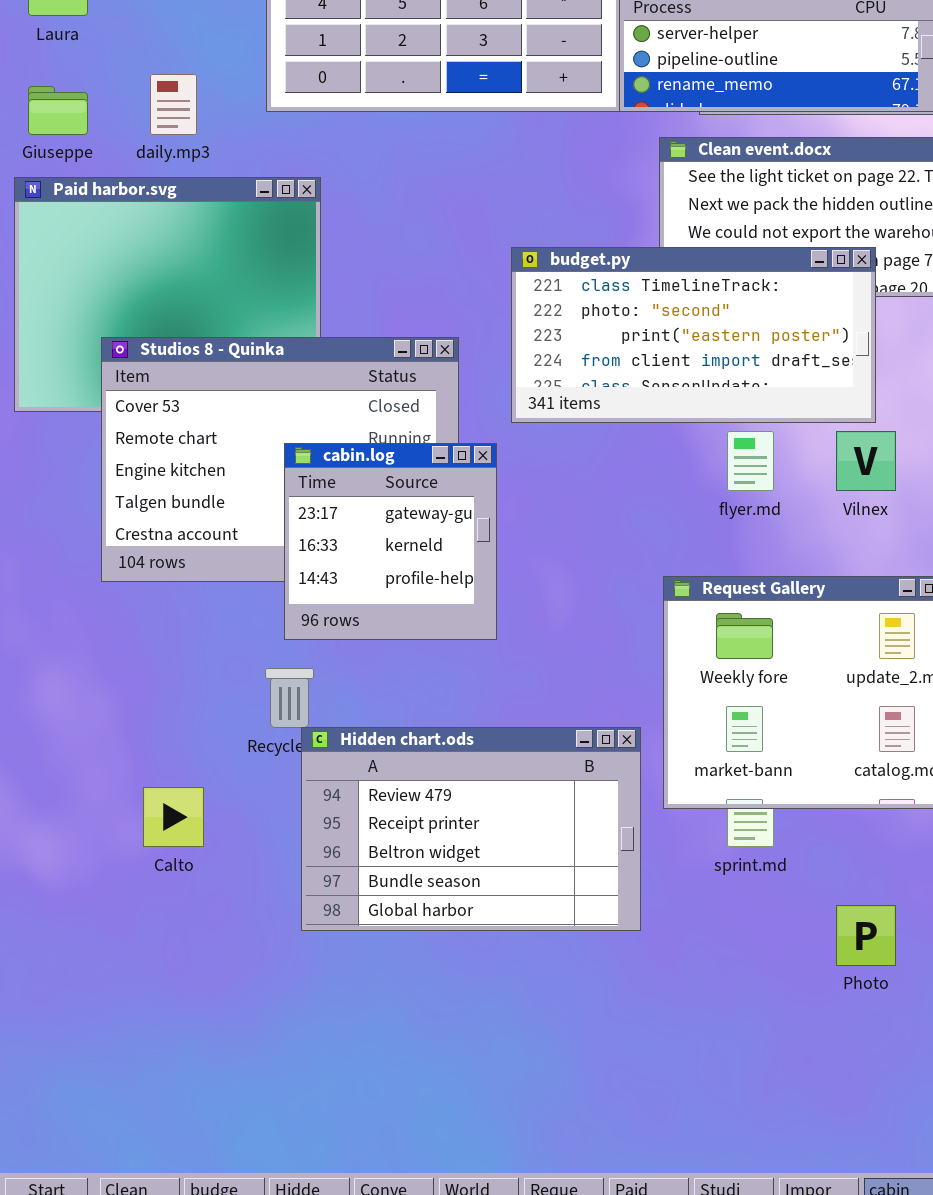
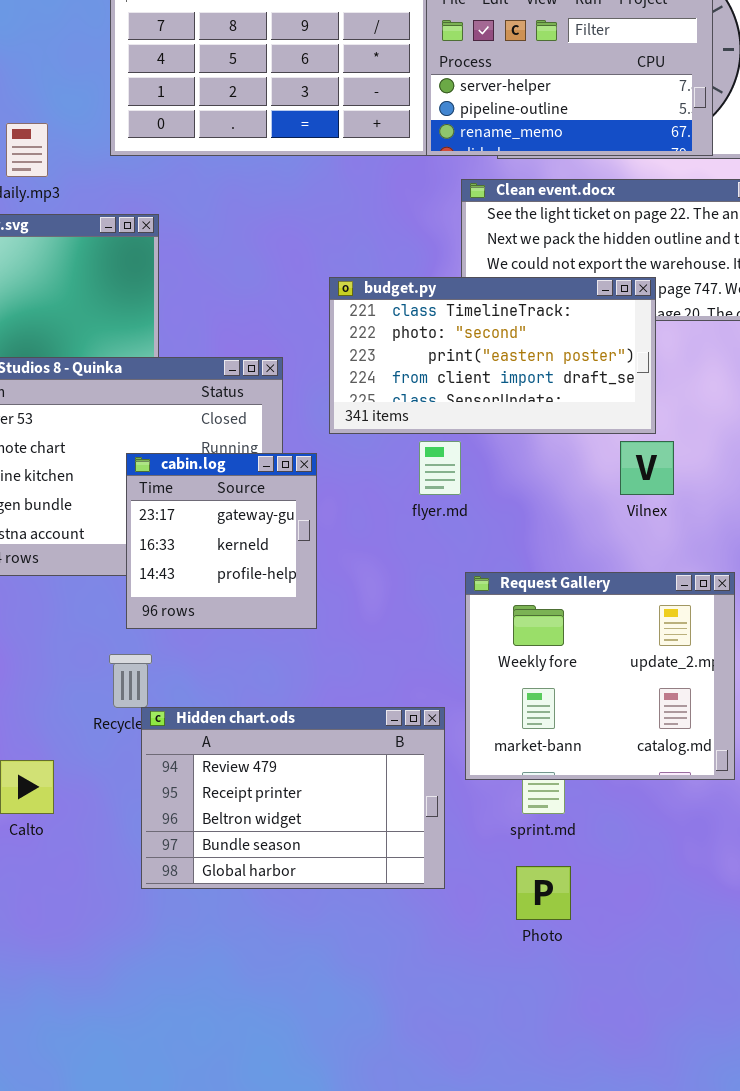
flyer.md: [727,431,774,491] -> [419,441,461,495], moved
Photo: [836,905,896,966] -> [516,866,571,920], moved

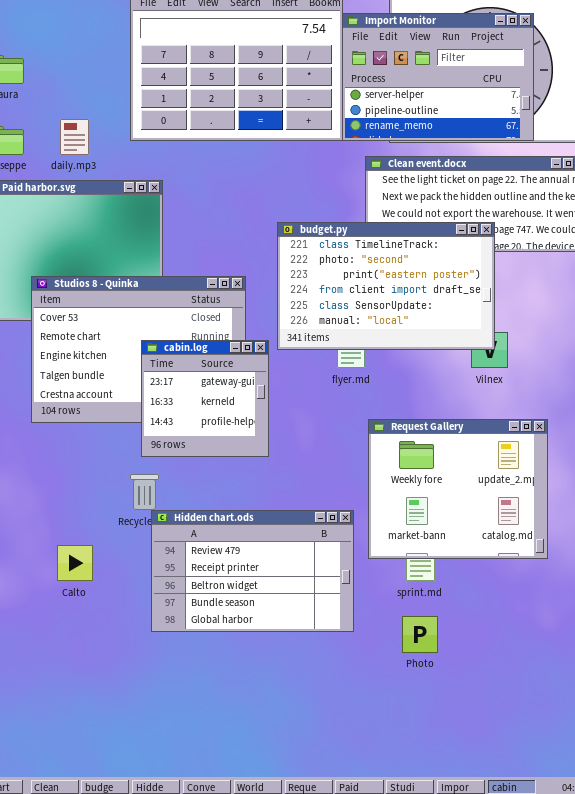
budget.py: [329,277,656,434] -> [277,222,495,350], resized

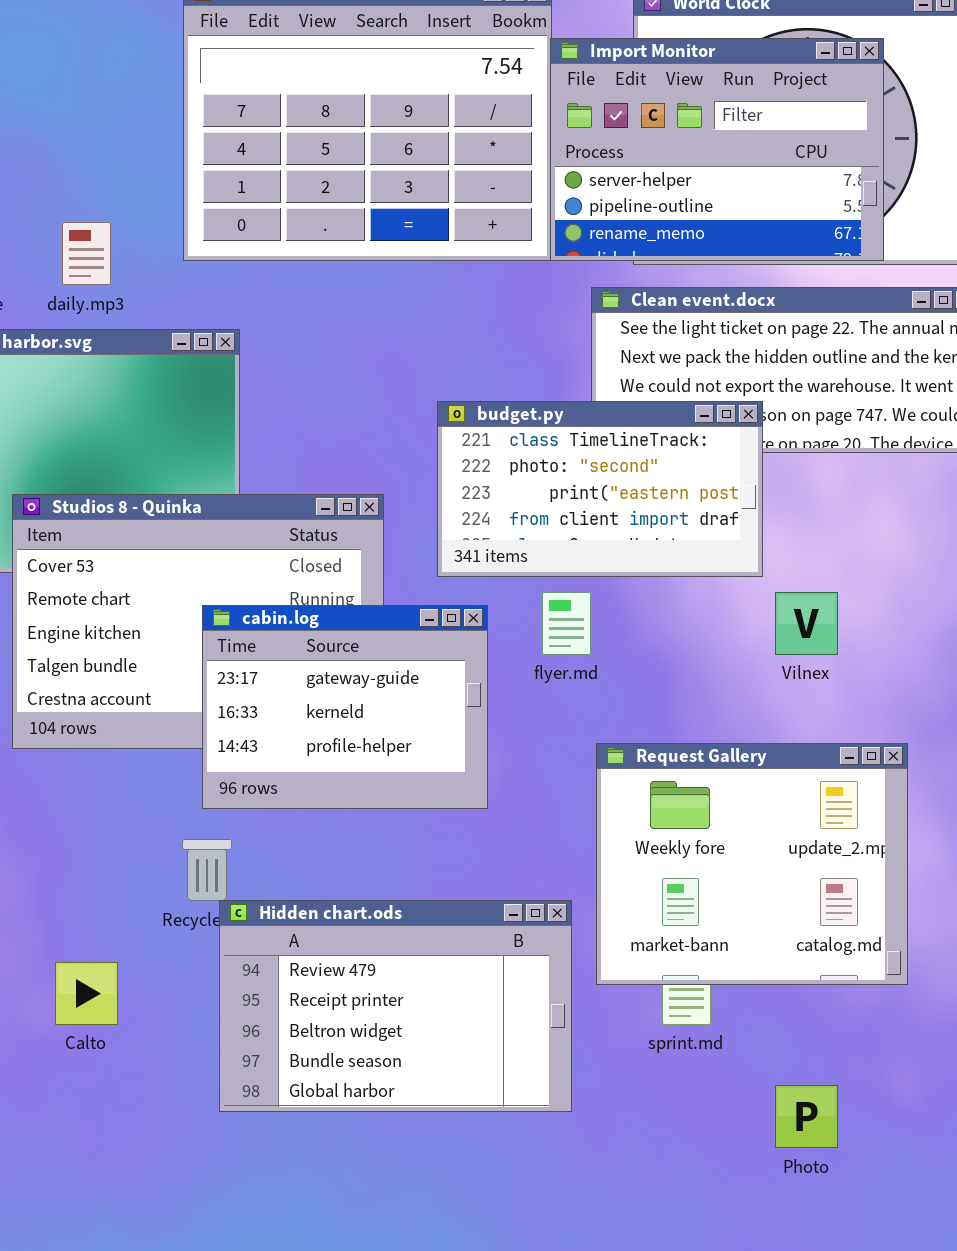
budget.py: [277,222,495,350] -> [437,401,763,577], resized
cabin.log: [141,340,269,457] -> [202,605,488,809], resized
Photo: [402,616,438,653] -> [775,1085,838,1148], moved

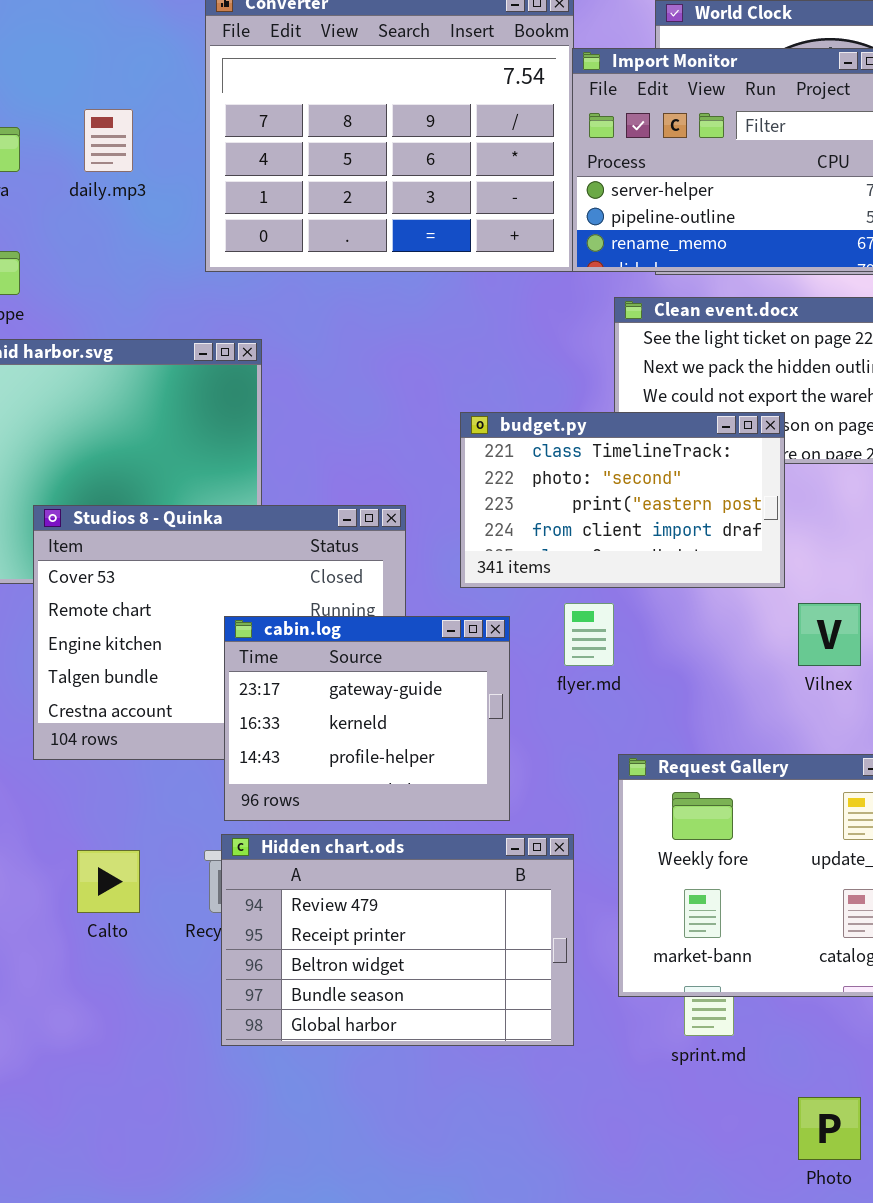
daily.mp3: [62,222,111,285] -> [84,109,133,172], moved
Hidden chart.ods: [219,900,572,1112] -> [221,834,574,1046], moved
Calto: [55,962,118,1025] -> [77,850,140,913], moved

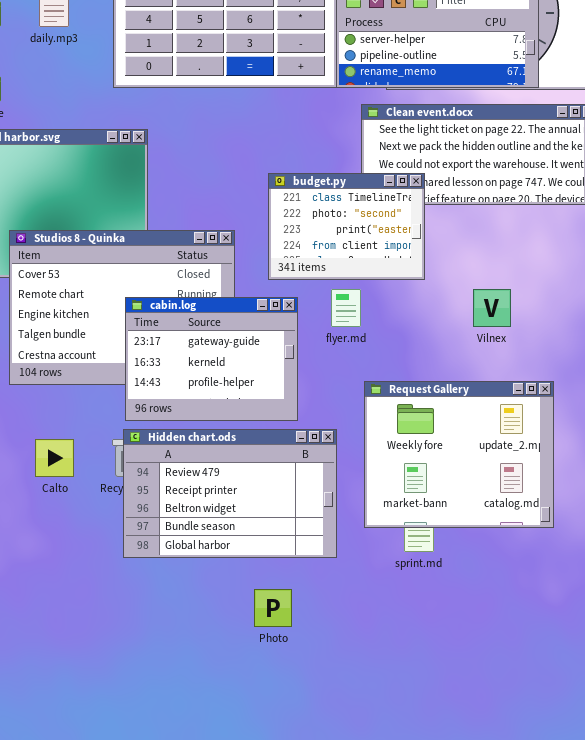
budget.py: [460,412,785,588] -> [268,173,425,280], resized
Photo: [798,1097,861,1160] -> [254,589,292,627], moved

